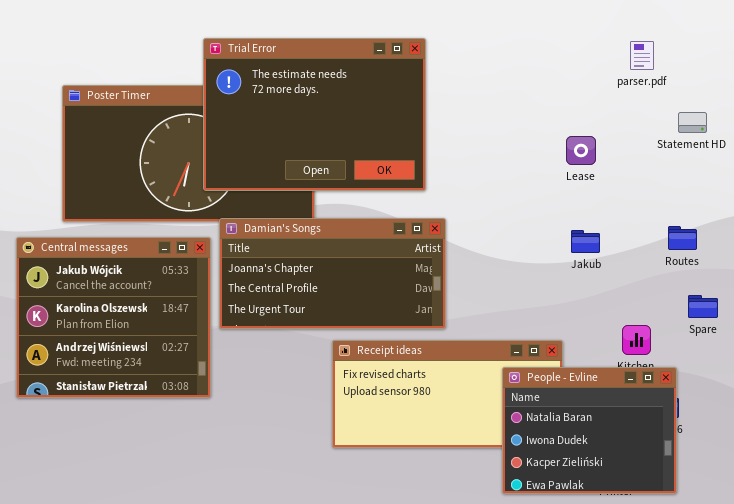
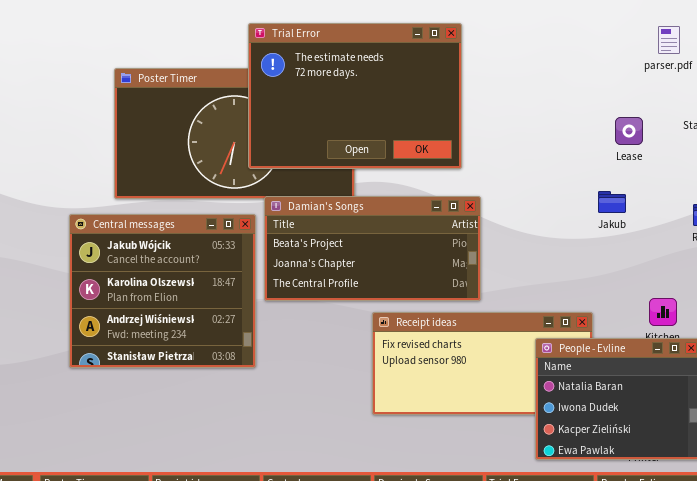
Lease: [566,136,596,165] -> [615,117,643,145], moved
Damian's Songs: [219,218,446,329] -> [264,196,481,301], scrolled up 1 row
Jakub: [571,230,600,253] -> [598,191,626,213], moved

